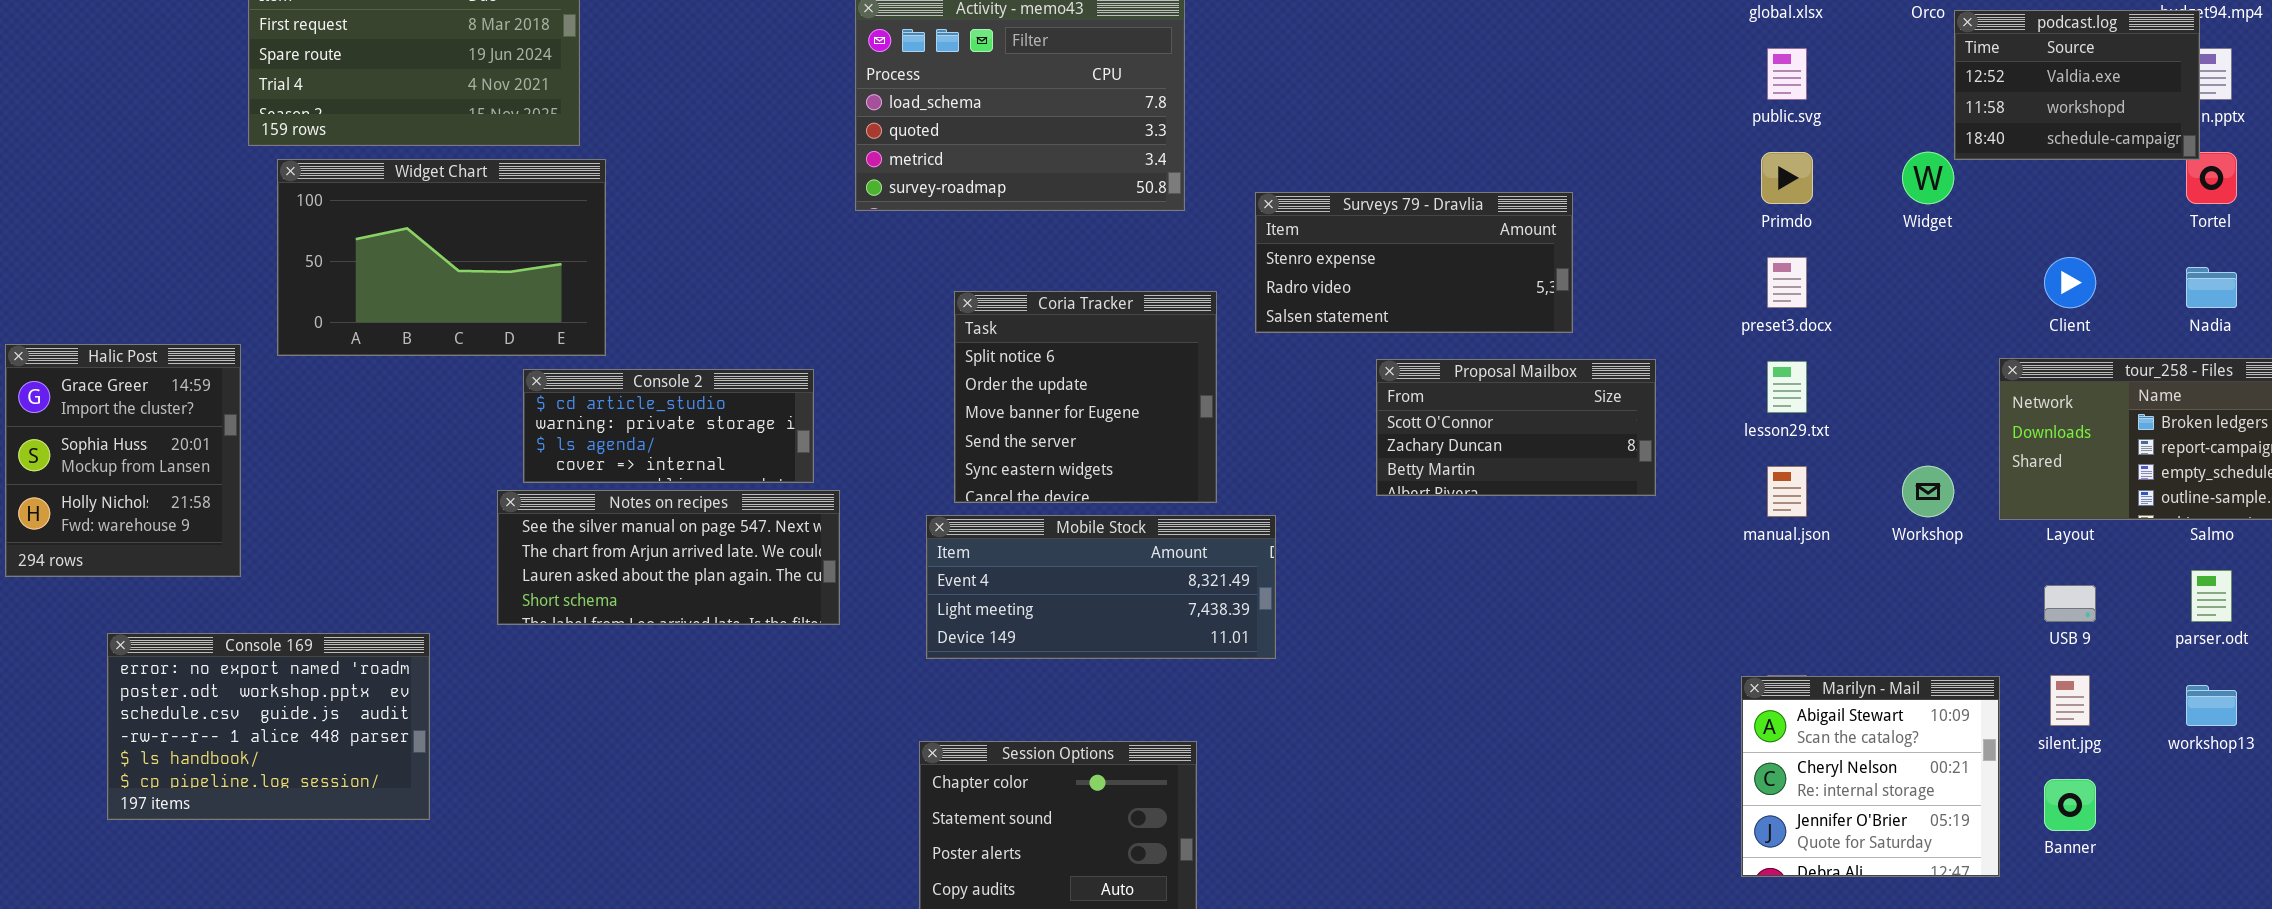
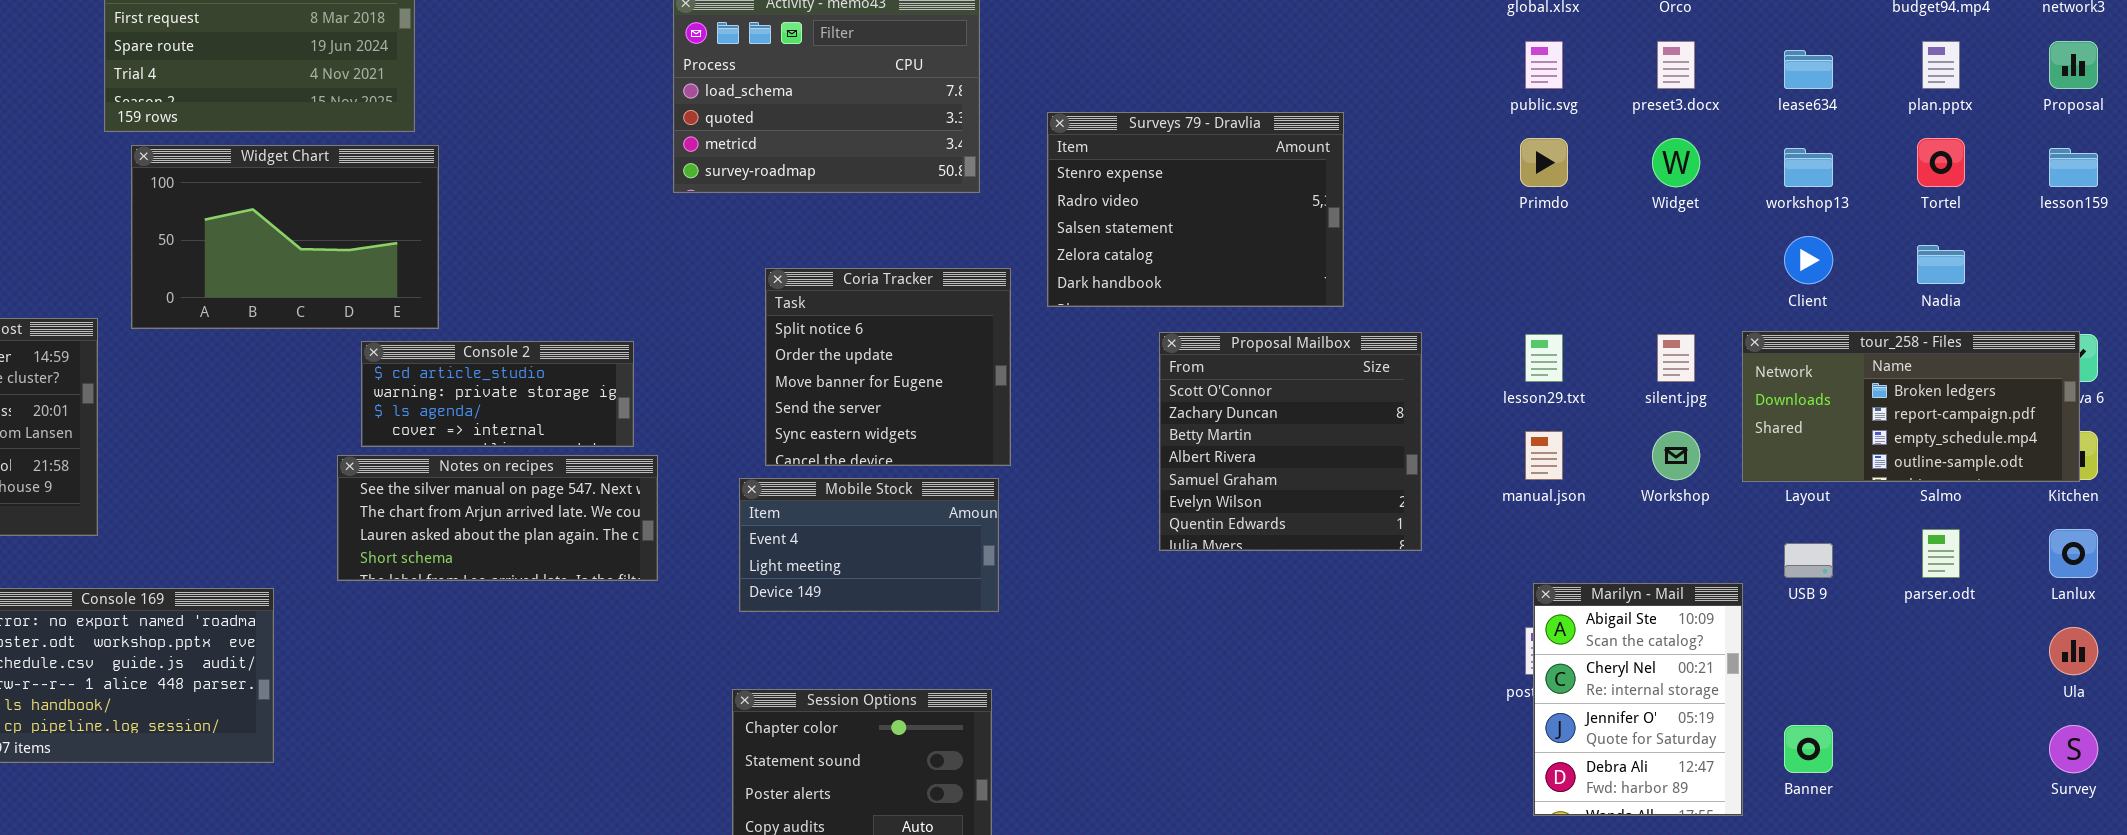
podcast.log: [1954,10,2200,160] -> none, closed
Surveys 79 - Dravlia: [1255,192,1573,333] -> [1047,112,1344,307], resized
preset3.docx: [1767,257,1807,308] -> [1657,41,1695,89], moved
Proposal Mailbox: [1376,359,1656,496] -> [1159,332,1422,551], resized
Mobile Stock: [926,515,1276,659] -> [739,478,999,612], resized
silent.jpg: [2050,675,2090,726] -> [1657,334,1695,382], moved
Marilyn - Mail: [1741,676,2000,877] -> [1533,583,1743,816], resized
workshop13: [2186,685,2237,726] -> [1784,148,1833,187], moved

